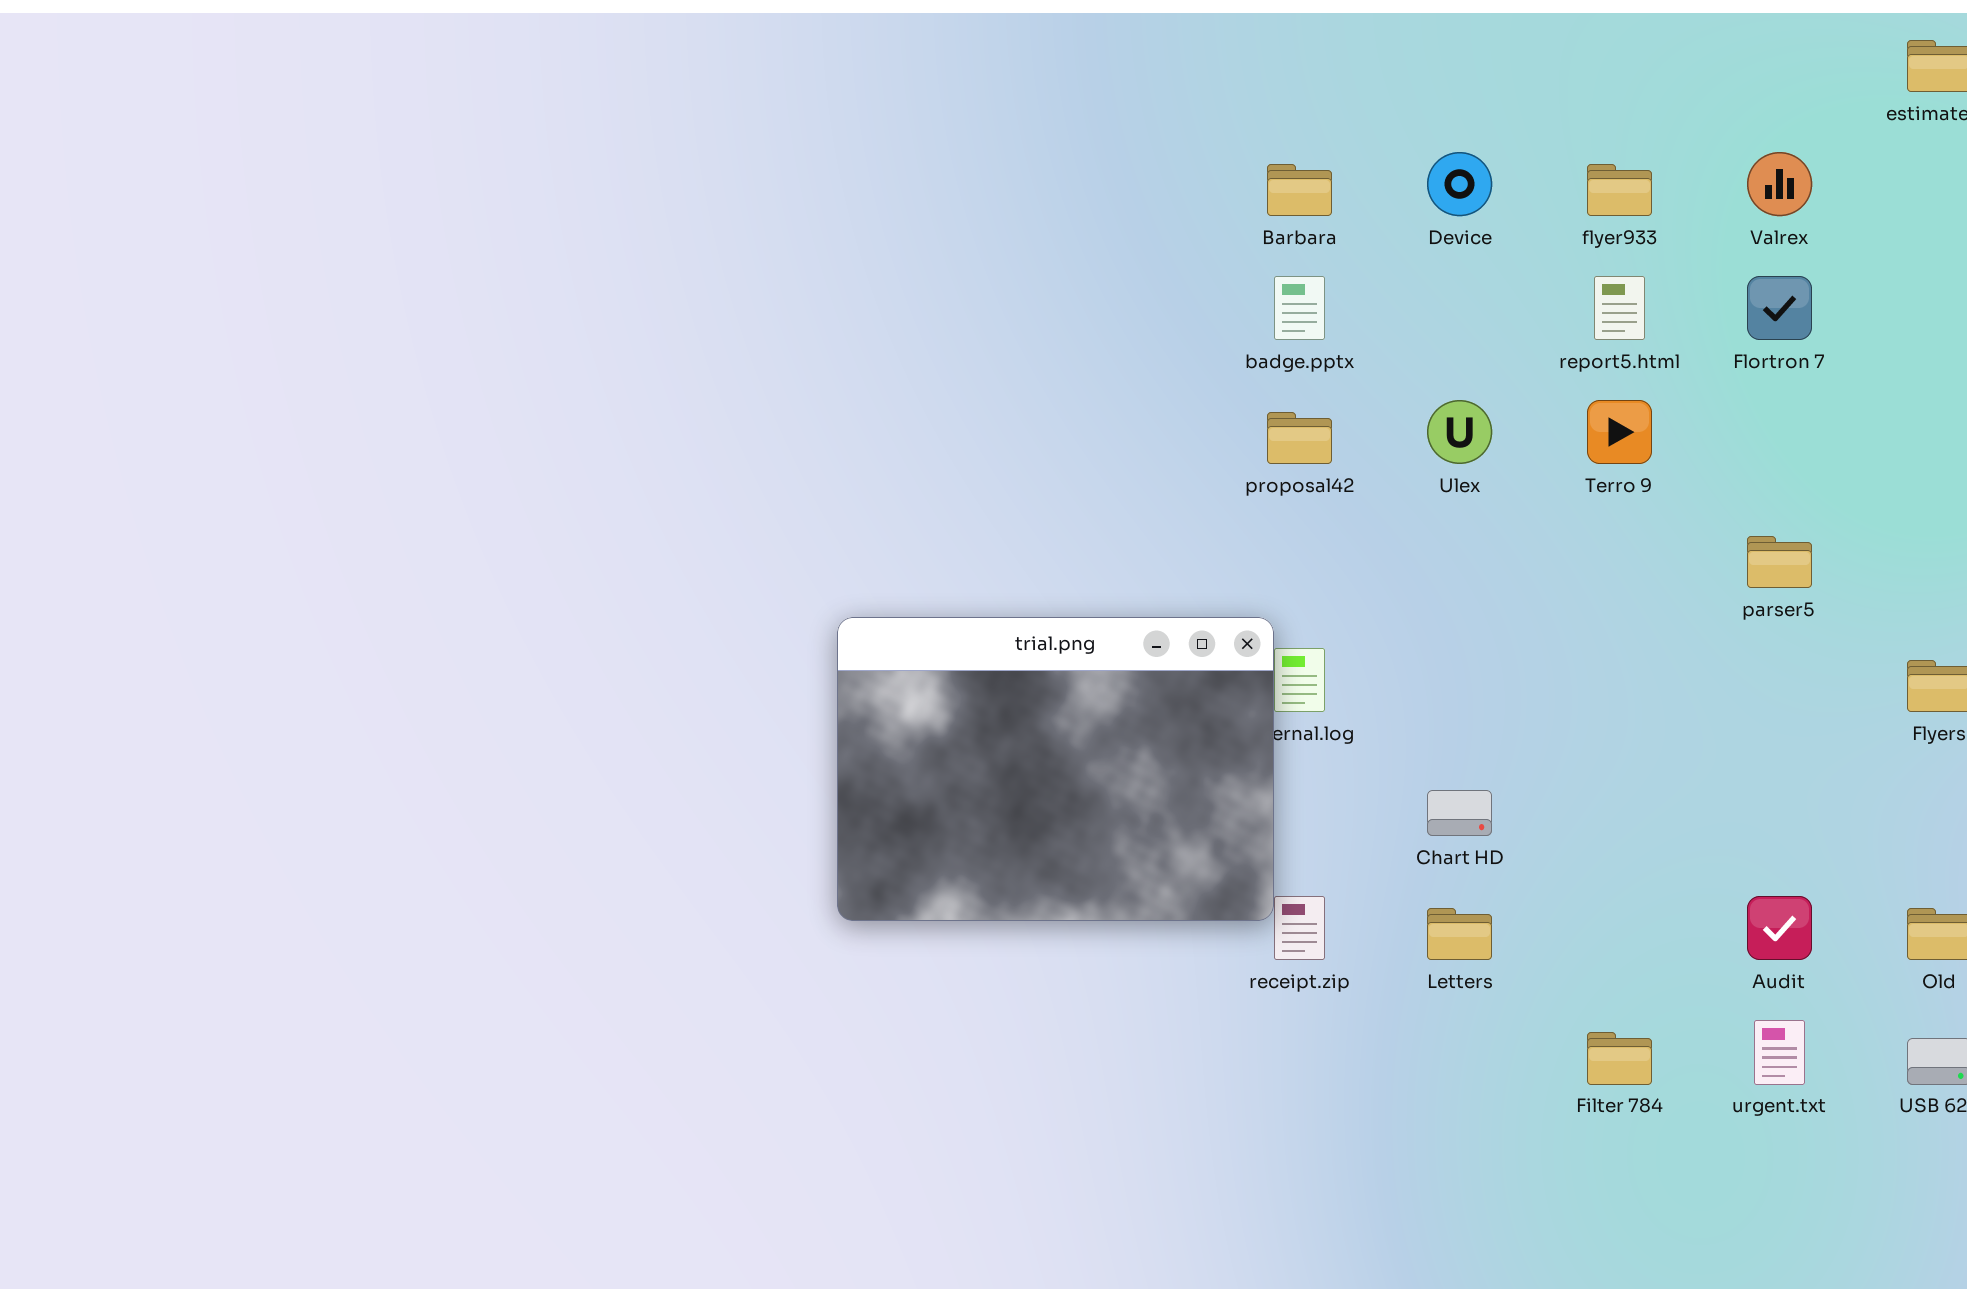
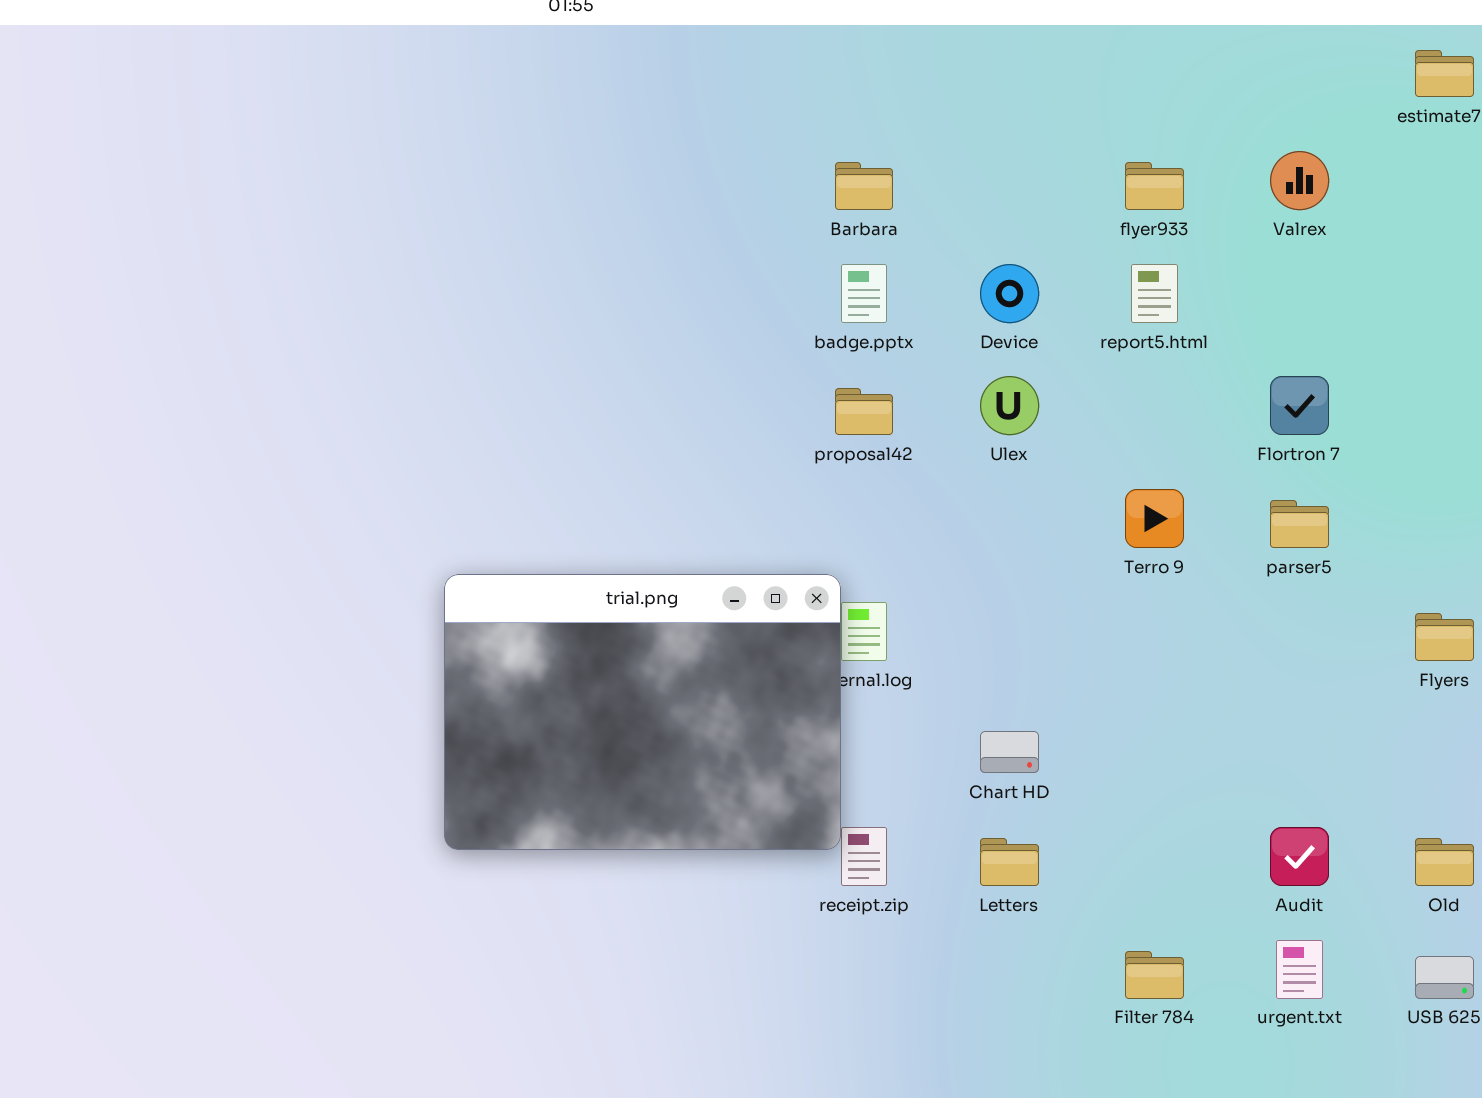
Device: [1427,152,1492,216] -> [980,264,1039,323], moved
Flortron 7: [1747,276,1812,340] -> [1270,376,1329,435], moved
Terro 9: [1587,400,1652,464] -> [1125,489,1184,548], moved

